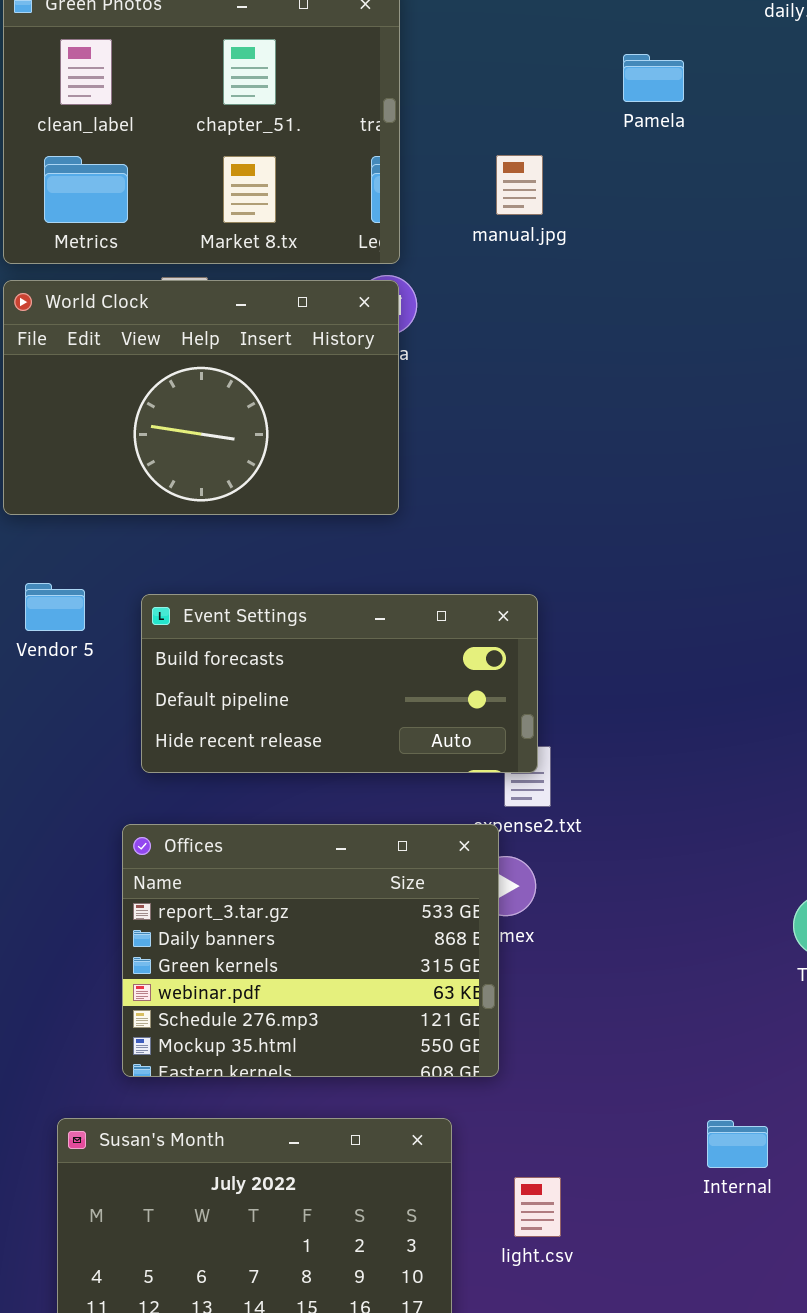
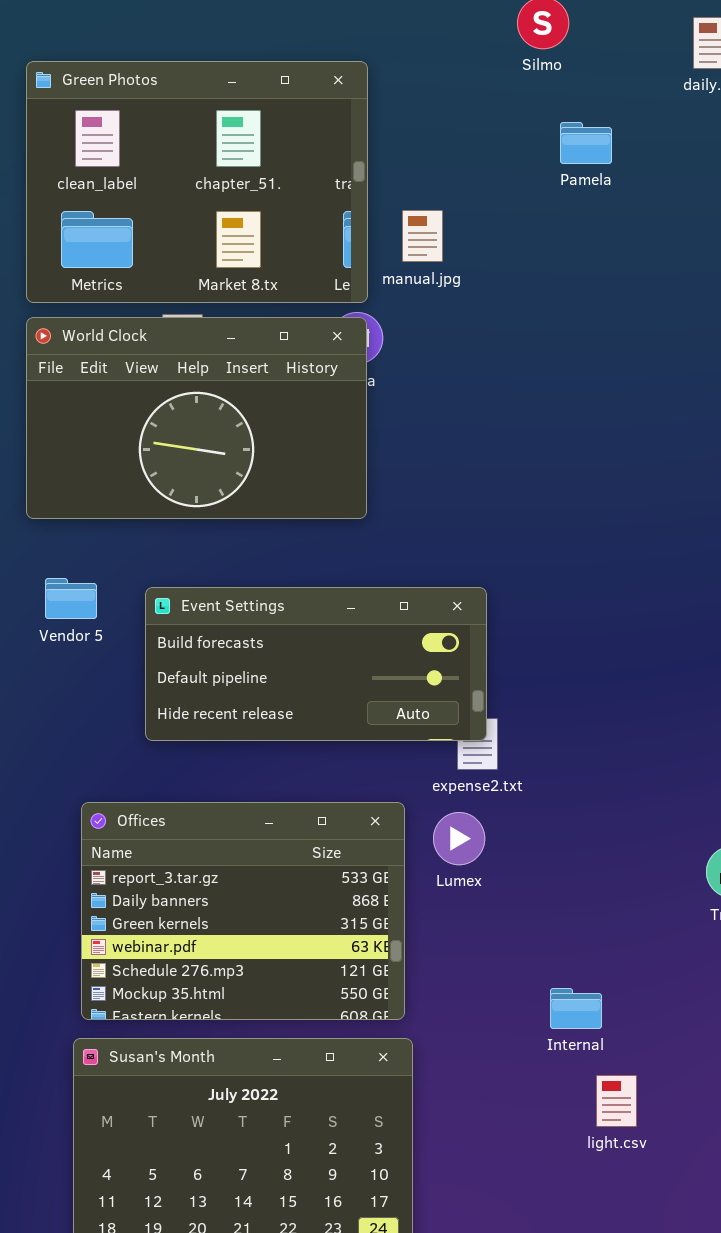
manual.jpg: [496,155,543,215] -> [402,210,443,262], moved
Offices: [122,824,499,1077] -> [81,802,405,1020], moved
Internal: [707,1120,768,1168] -> [550,988,602,1029], moved
light.csv: [514,1177,561,1237] -> [596,1075,637,1127], moved

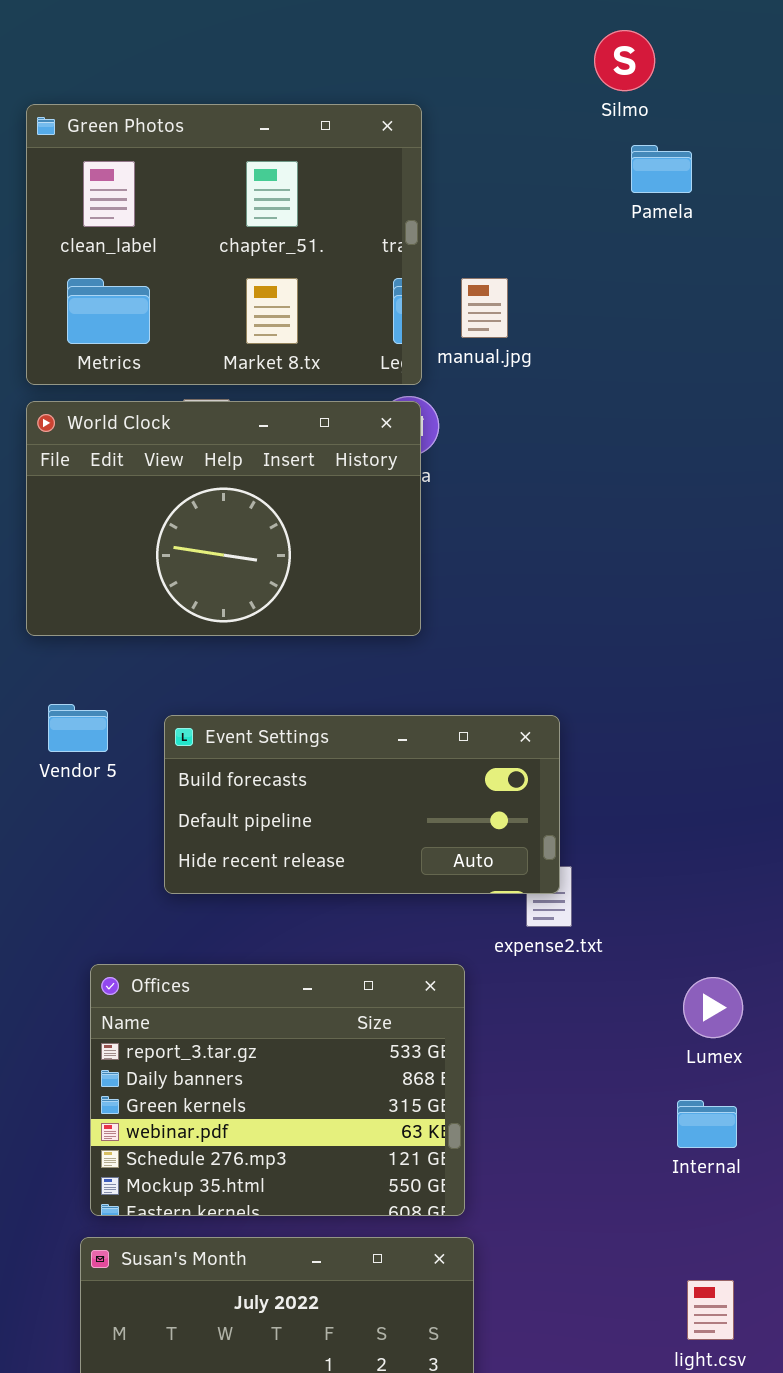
Pamela: [560,122,612,164] -> [631,145,692,193], moved
Lumex: [433,812,485,865] -> [683,977,743,1038], moved
Internal: [550,988,602,1029] -> [677,1100,737,1148], moved

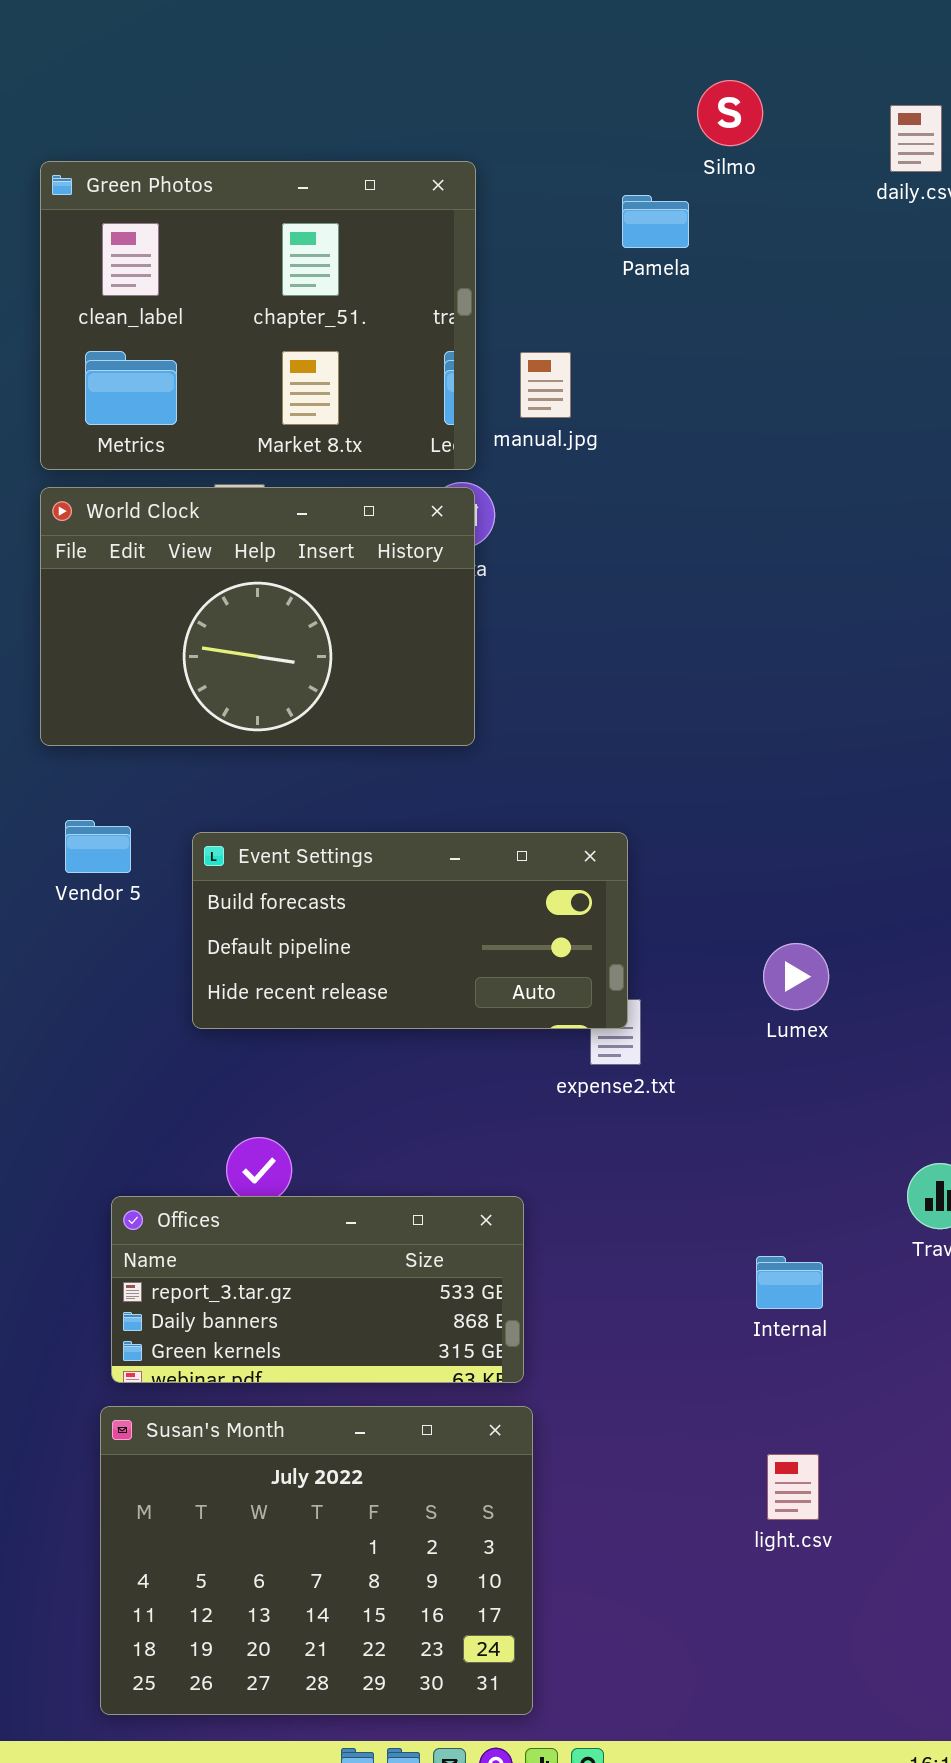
Silmo: [594,30,655,91] -> [697,80,763,146], moved
Pamela: [631,145,692,193] -> [622,195,689,248], moved
Offices: [90,964,465,1216] -> [111,1196,524,1383], resized
Lumex: [683,977,743,1038] -> [763,943,829,1010], moved

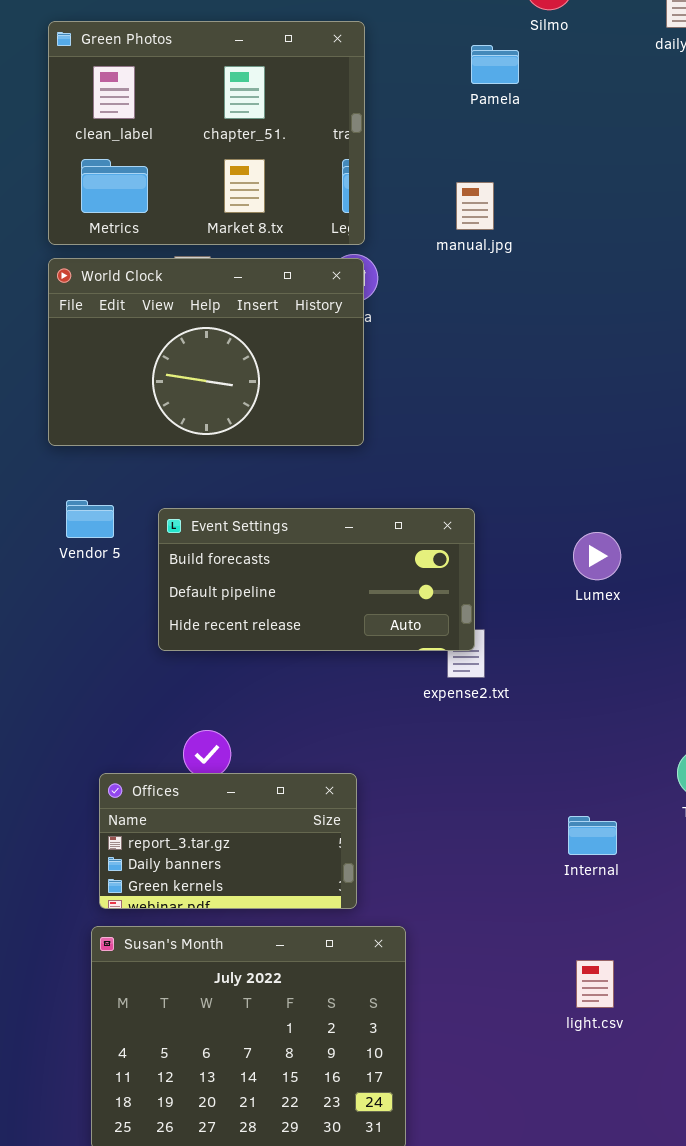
manual.jpg: [520,352,571,418] -> [456,182,494,230], moved
Lumex: [763,943,829,1010] -> [573,532,621,580], moved
Offices: [111,1196,524,1383] -> [99,773,357,909], resized

